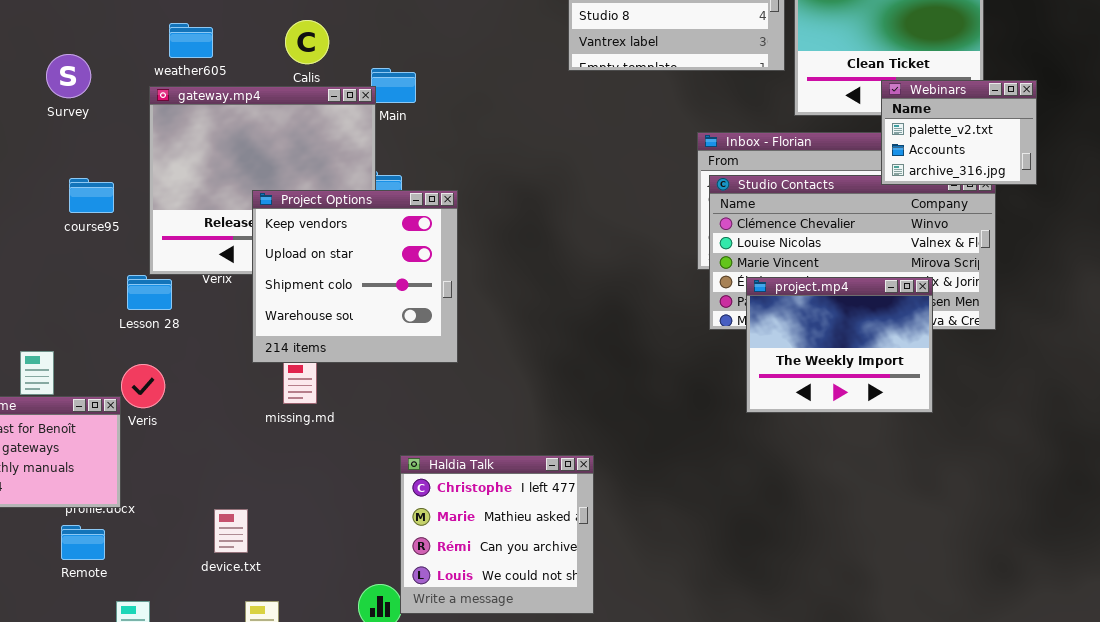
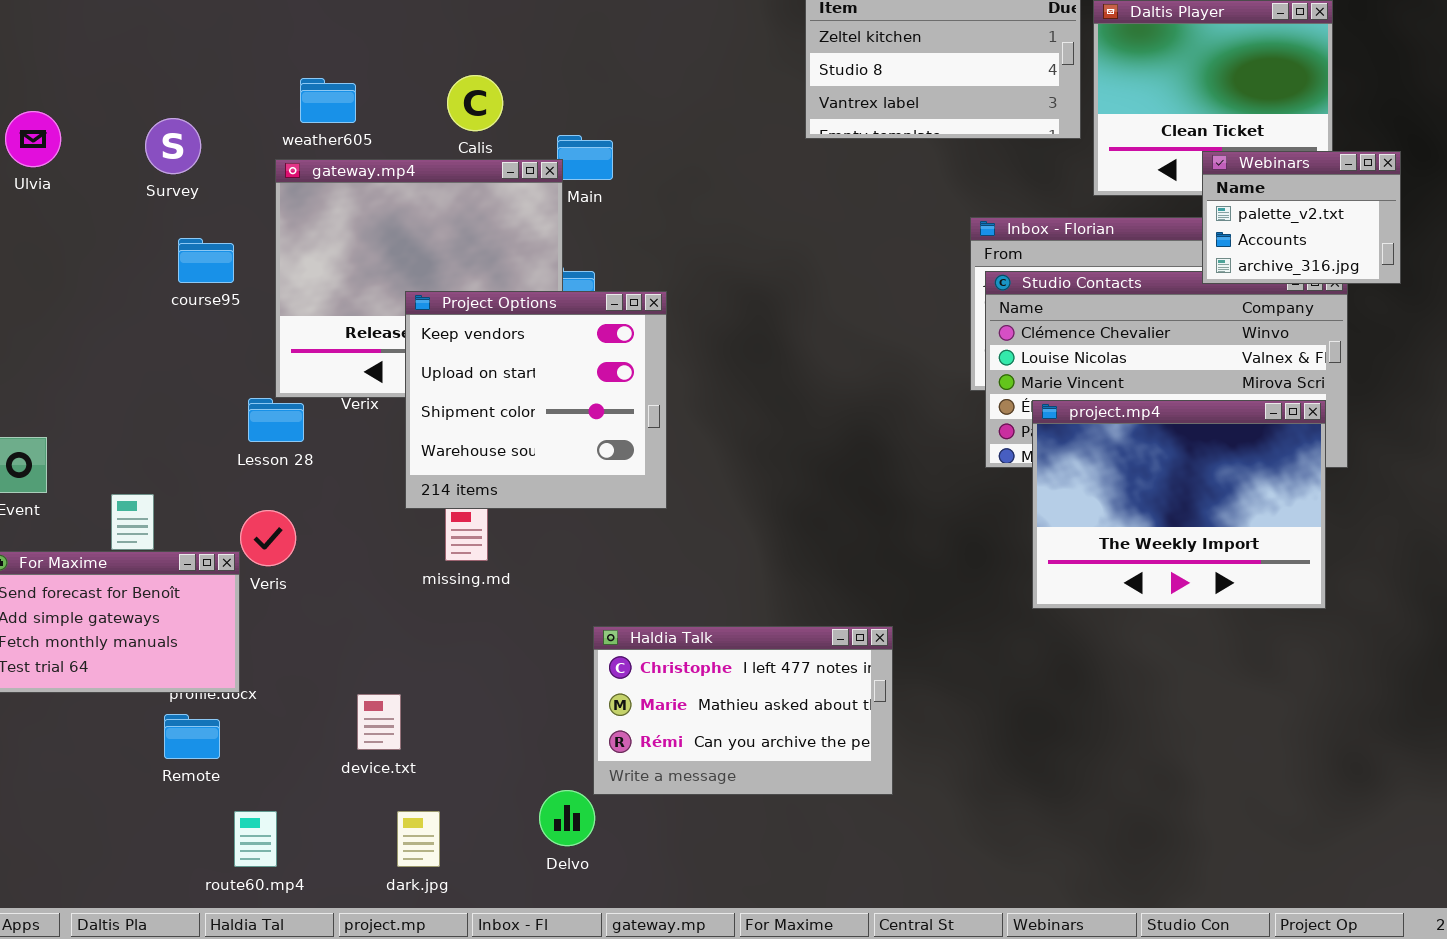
course95: [69,178,114,213] -> [178,238,234,283], moved
project.mp4: [746,277,933,413] -> [1032,400,1326,609], resized
Haldia Talk: [400,455,594,614] -> [593,626,893,795], resized

